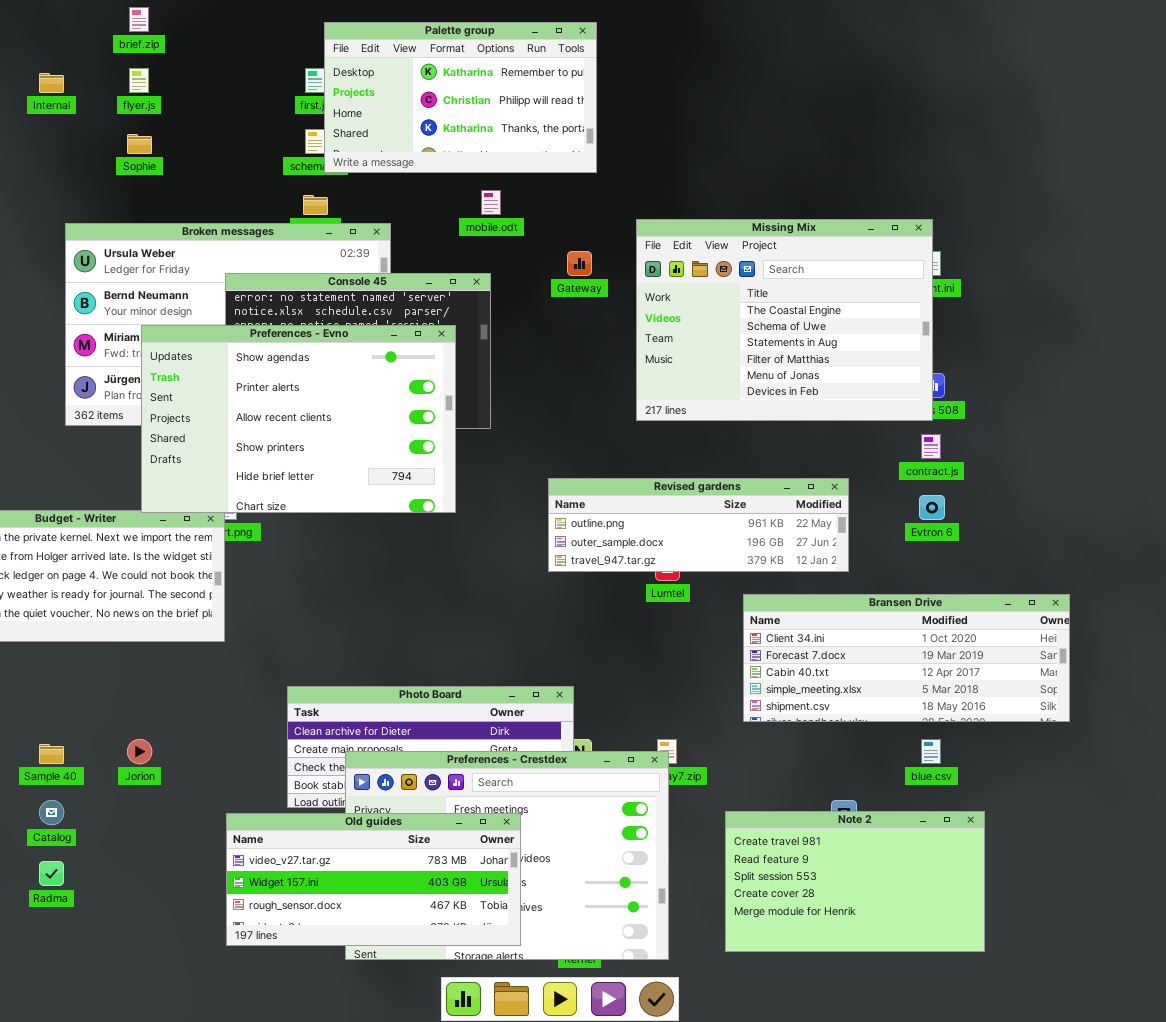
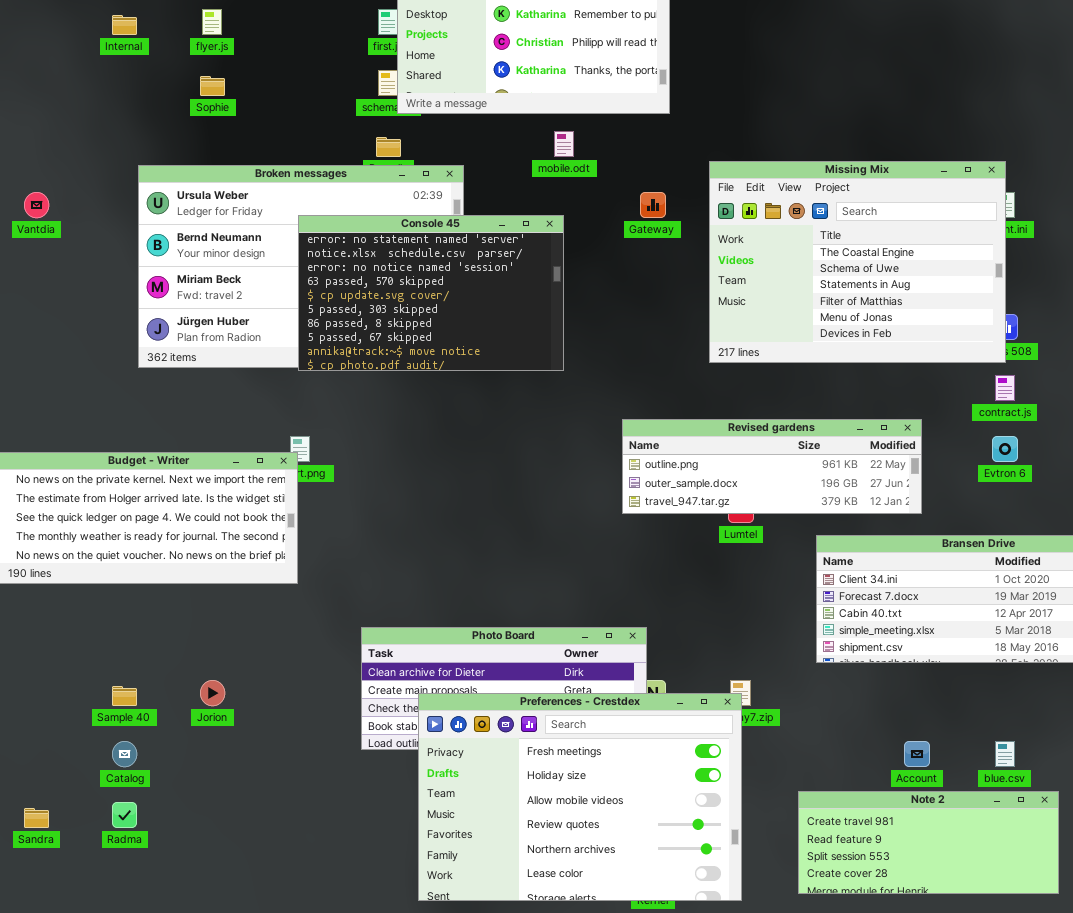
Preferences - Evno: [141,325,456,513] -> none, closed
blue.csv: [921,739,941,764] -> [995,741,1015,767], moved
Note 2: [725,811,985,952] -> [798,791,1059,894], resized
Old guides: [226,813,521,946] -> none, closed

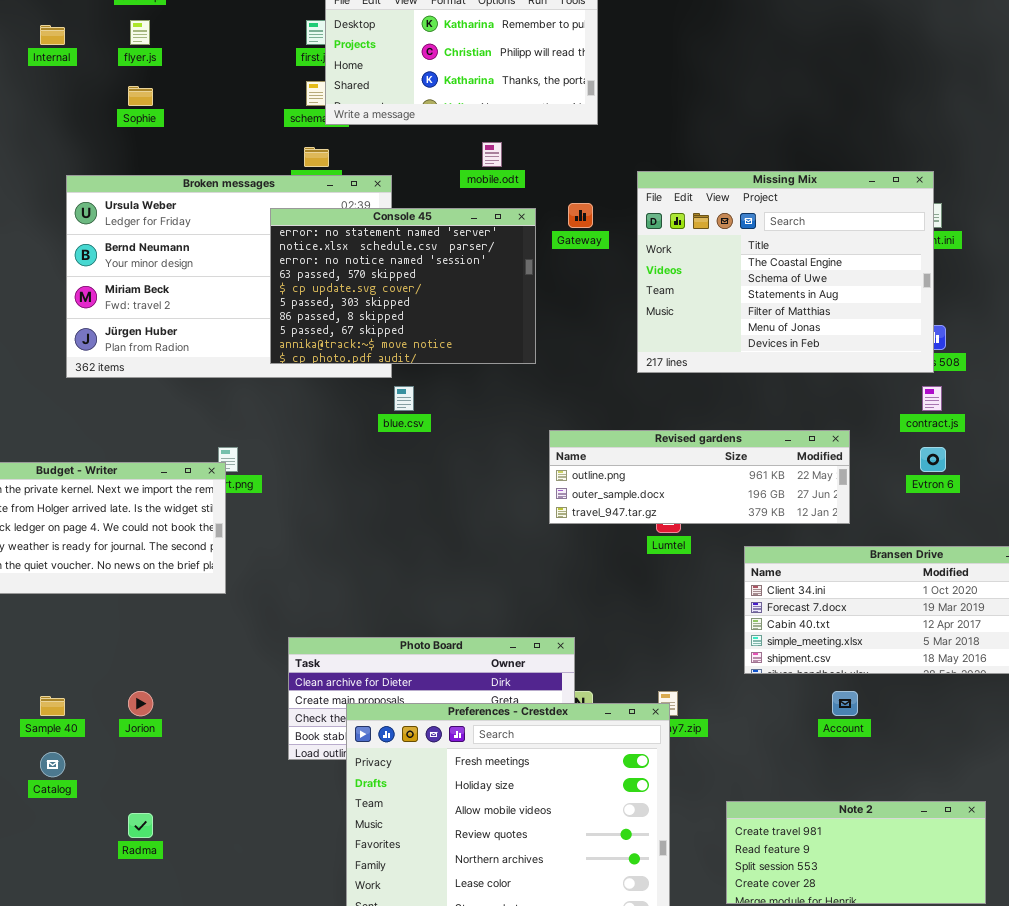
Console 45: [298,215,564,371] -> [270,208,536,364], moved
Account: [904,741,930,767] -> [832,691,858,716], moved
blue.csv: [995,741,1015,767] -> [394,386,414,411], moved
Radma: [112,802,137,828] -> [128,813,153,838], moved

